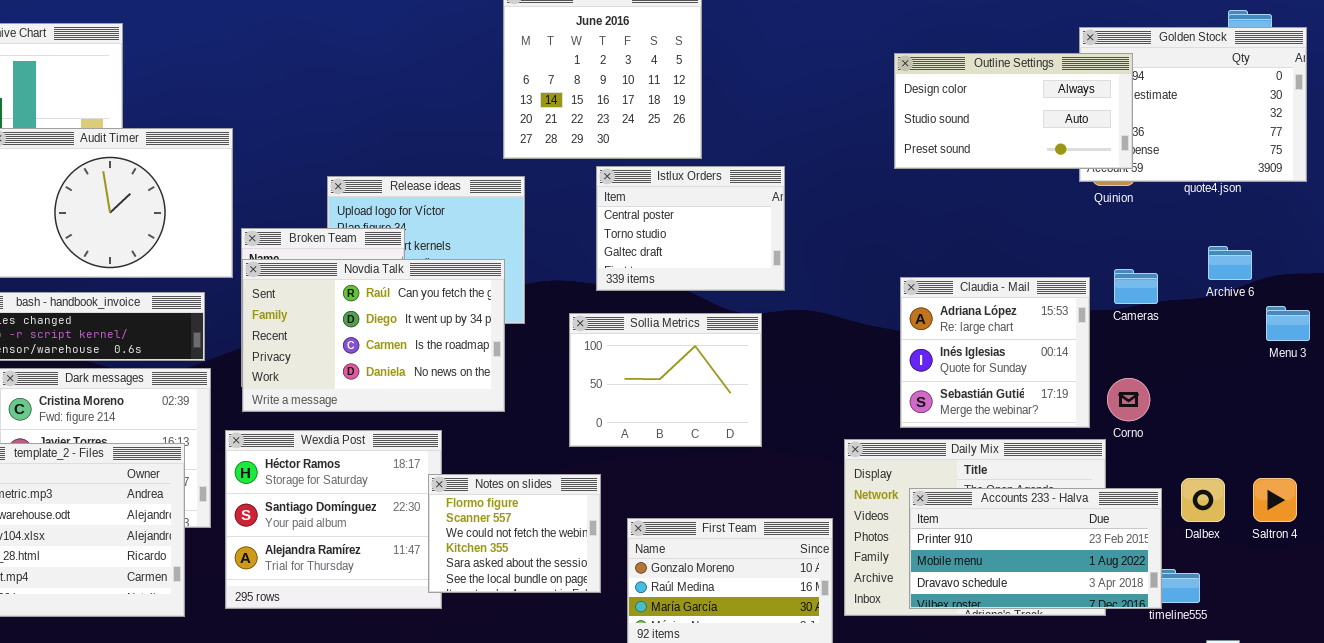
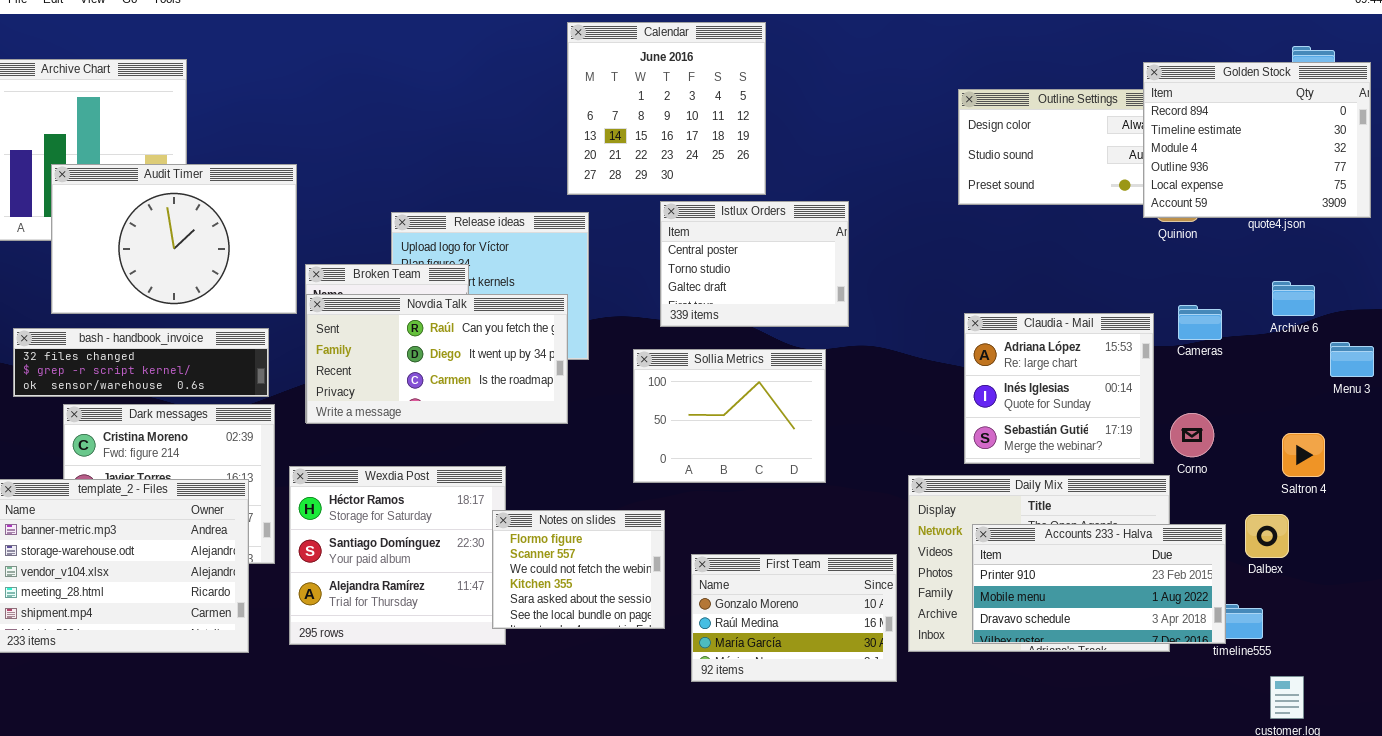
Golden Stock: [1079,27,1307,182] -> [1143,62,1371,218], raised
Novdia Talk: [242,259,505,412] -> [306,294,568,424], resized
Saltron 4: [1253,478,1297,522] -> [1282,433,1325,477], moved

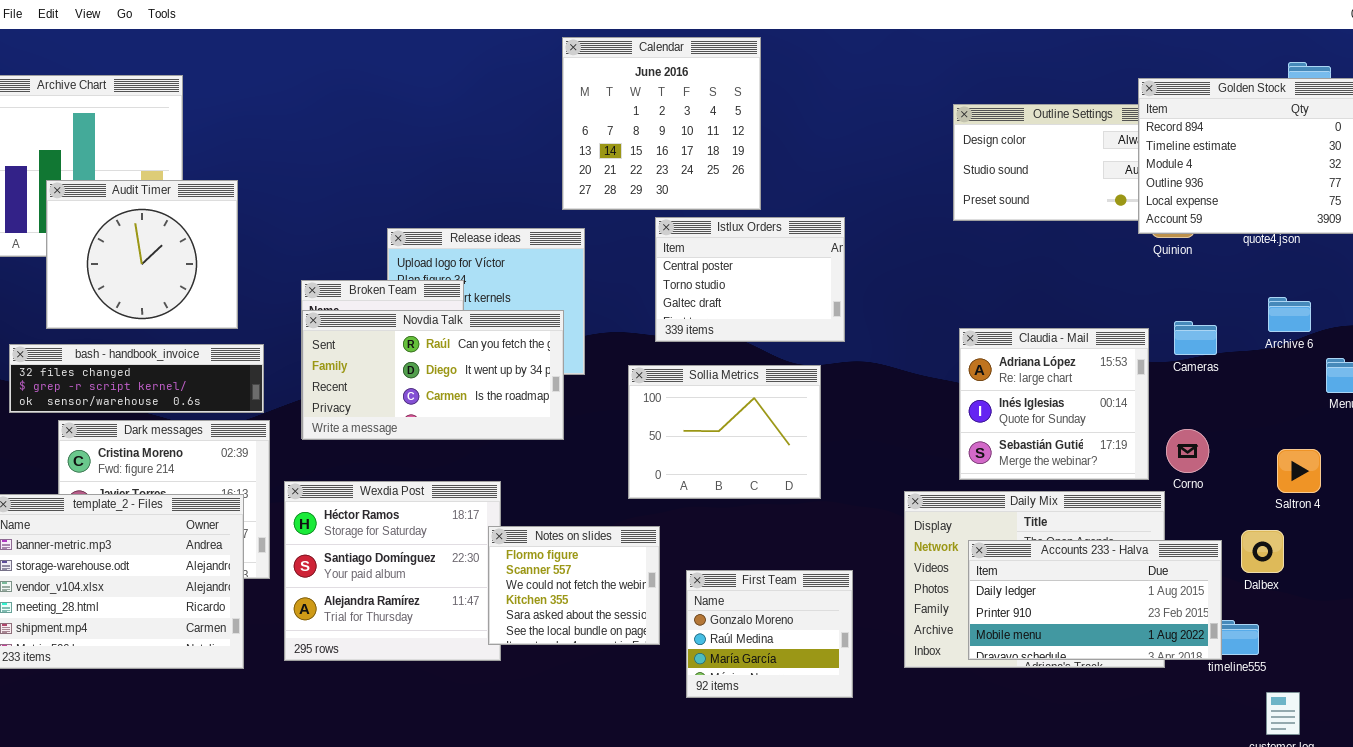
Audit Timer: [51,164,297,314] -> [46,180,238,329], resized
Accounts 233 - Halva: [972,524,1226,644] -> [968,540,1222,660], scrolled up 1 row
First Team: [691,554,897,682] -> [686,570,853,698], resized

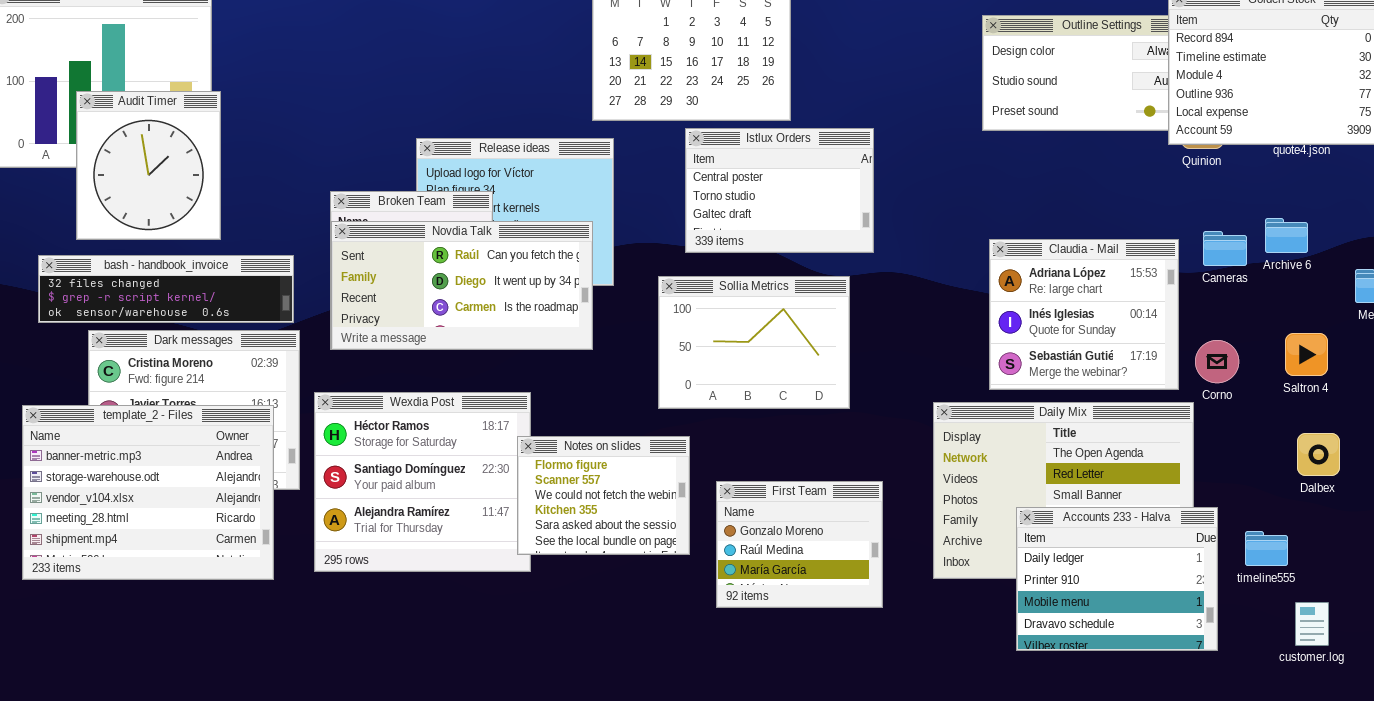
Audit Timer: [46,180,238,329] -> [76,91,221,240], resized
Archive 6: [1268,297,1311,332] -> [1265,218,1308,253], moved
Saltron 4: [1277,449,1321,493] -> [1285,333,1328,376], moved
Dalbex: [1241,530,1284,573] -> [1297,433,1340,476], moved
Accounts 233 - Halva: [968,540,1222,660] -> [1016,507,1218,651], moved, resized

